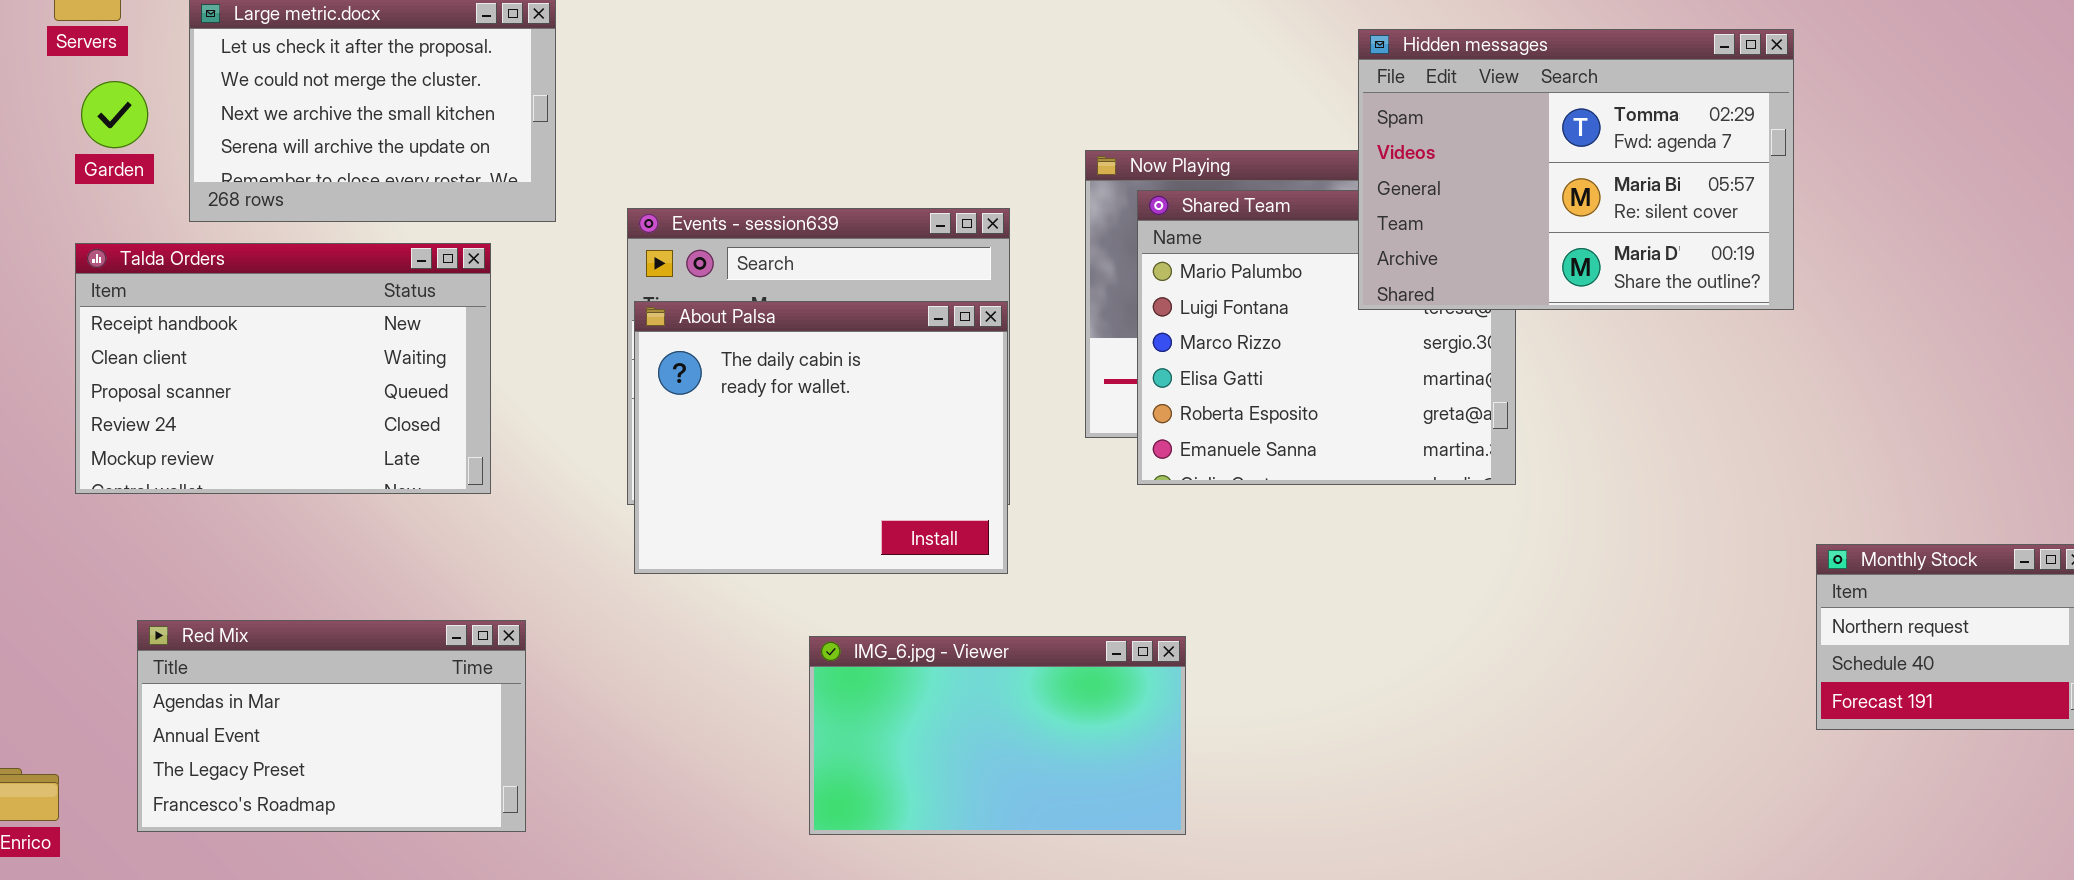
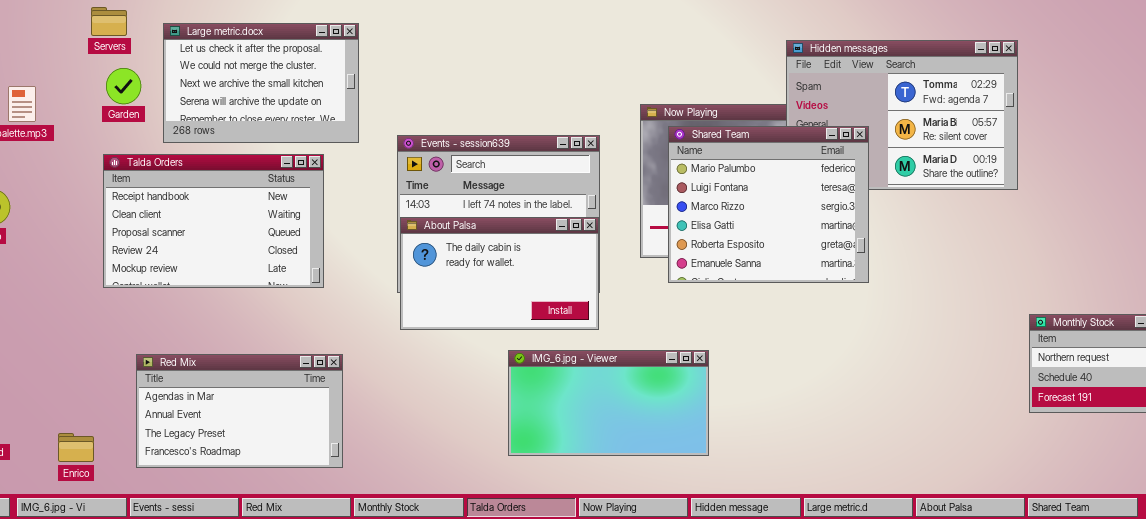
Shared Team: [1137,190,1516,485] -> [668,126,869,283], raised
About Palsa: [634,301,1008,574] -> [400,217,599,330], resized
IMG_6.jpg - Viewer: [809,636,1186,835] -> [508,350,709,456], moved

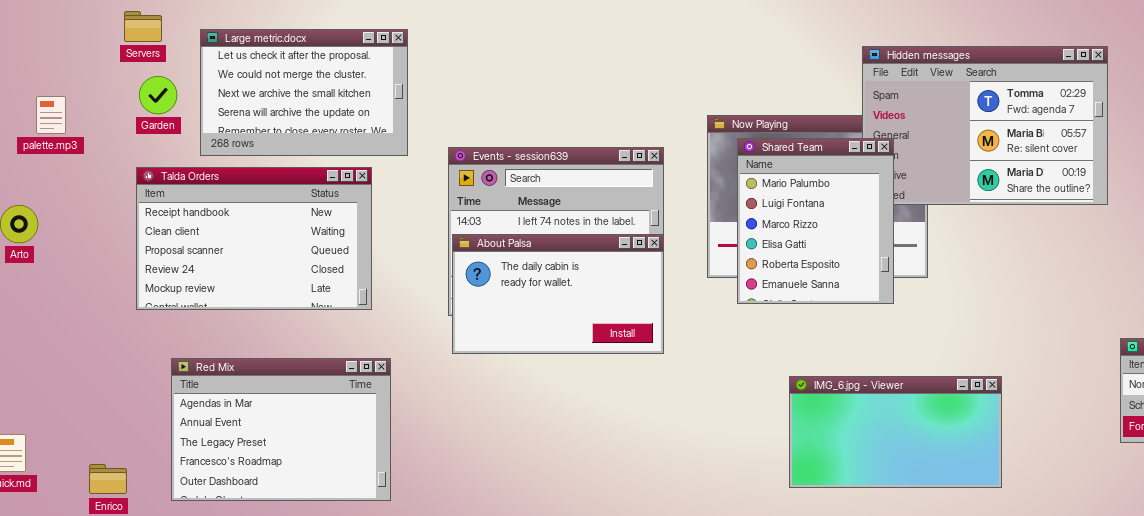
Shared Team: [668,126,869,283] -> [737,138,894,304], resized
IMG_6.jpg - Viewer: [508,350,709,456] -> [789,376,1002,488], moved
Red Mix: [136,354,343,468] -> [171,358,391,501], resized

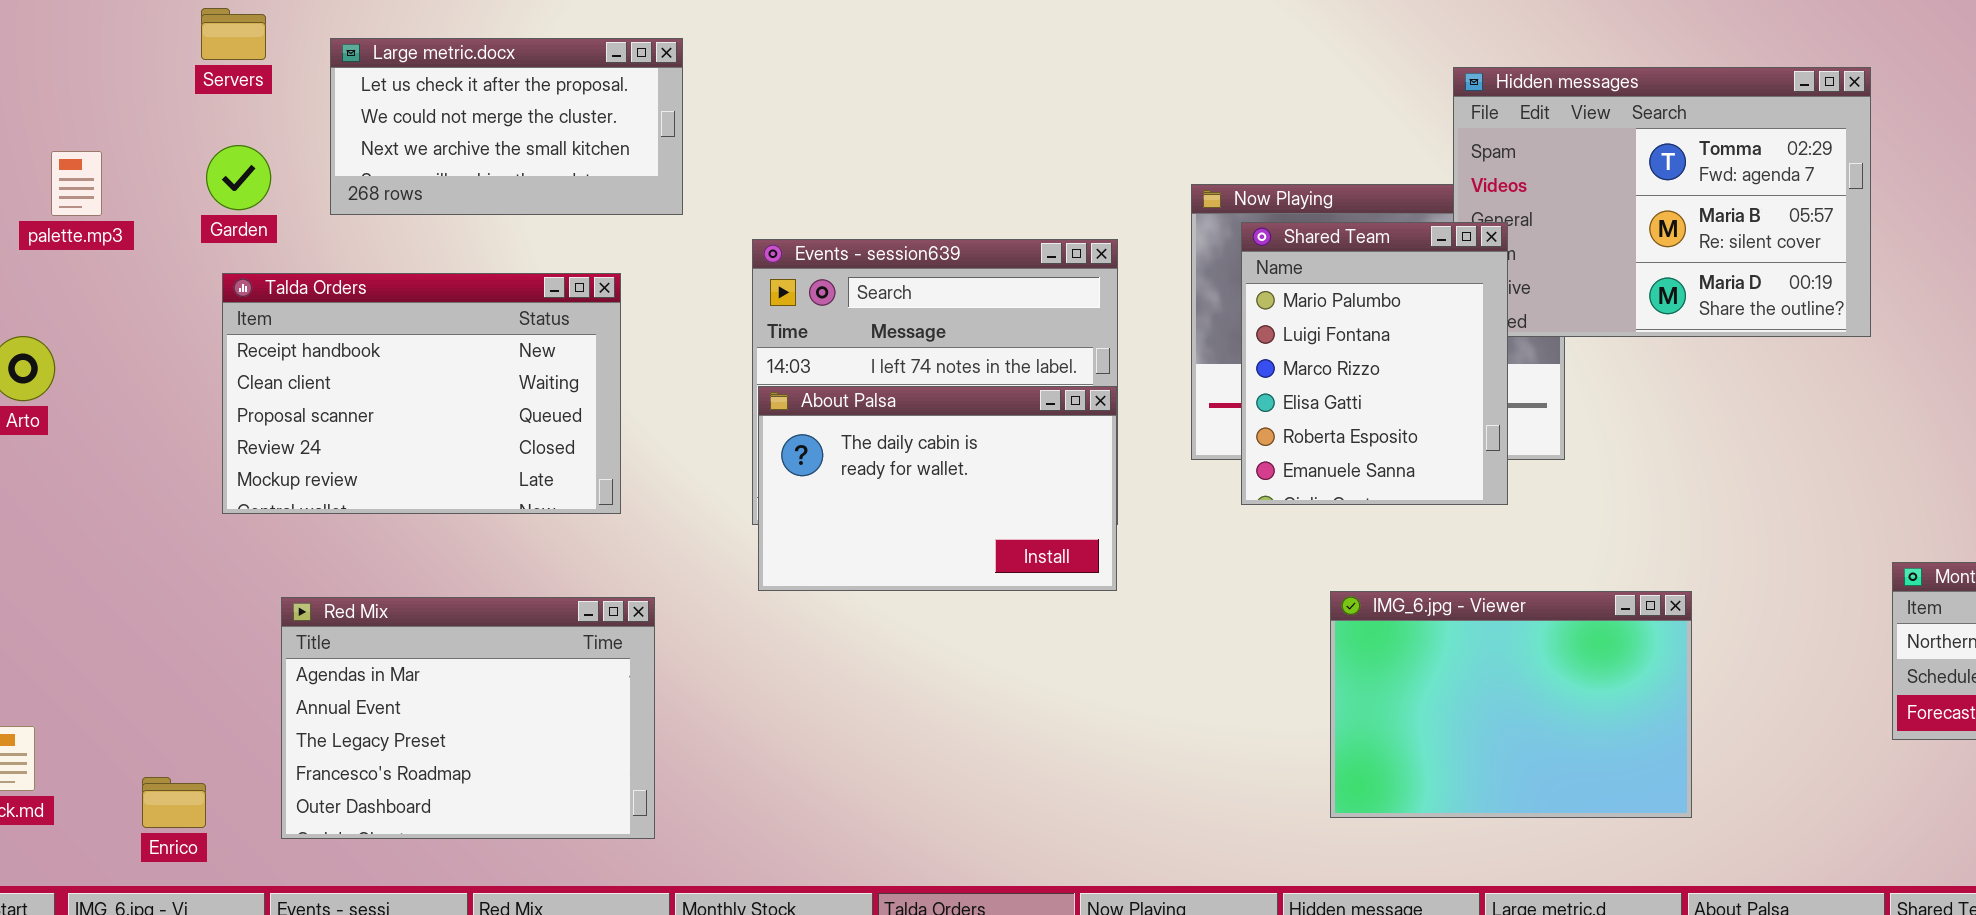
Large metric.docx: [200,29,408,156] -> [330,38,683,215], resized
Garden: [139,76,177,114] -> [206,145,271,210], moved
IMG_6.jpg - Viewer: [789,376,1002,488] -> [1330,591,1692,818], resized

